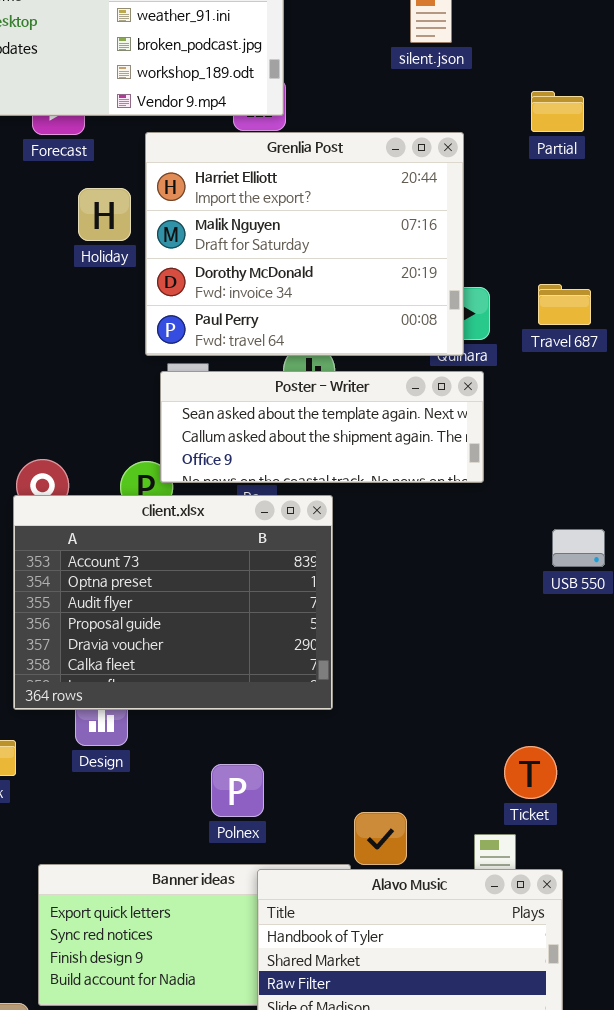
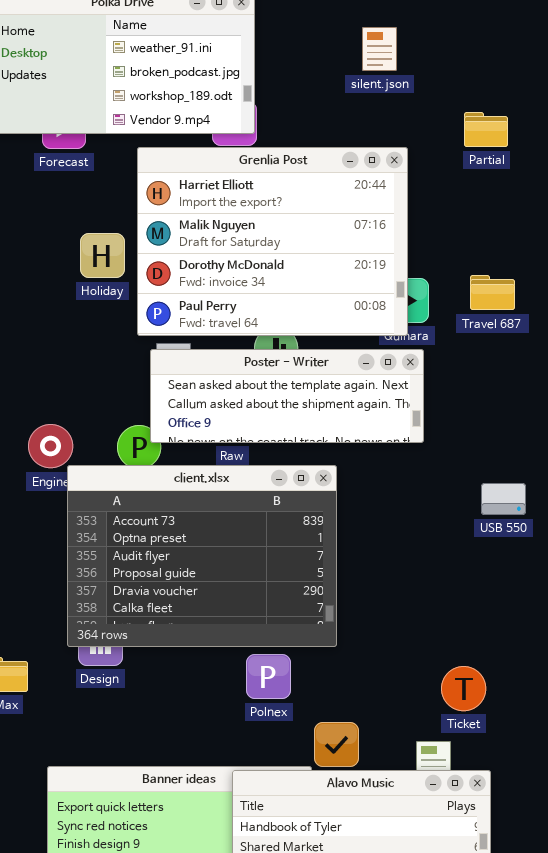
Holiday: [78,188,131,241] -> [80,233,125,278], moved
client.xlsx: [13,495,333,710] -> [67,465,337,647], moved
Polnex: [211,764,264,817] -> [246,654,291,699], moved

